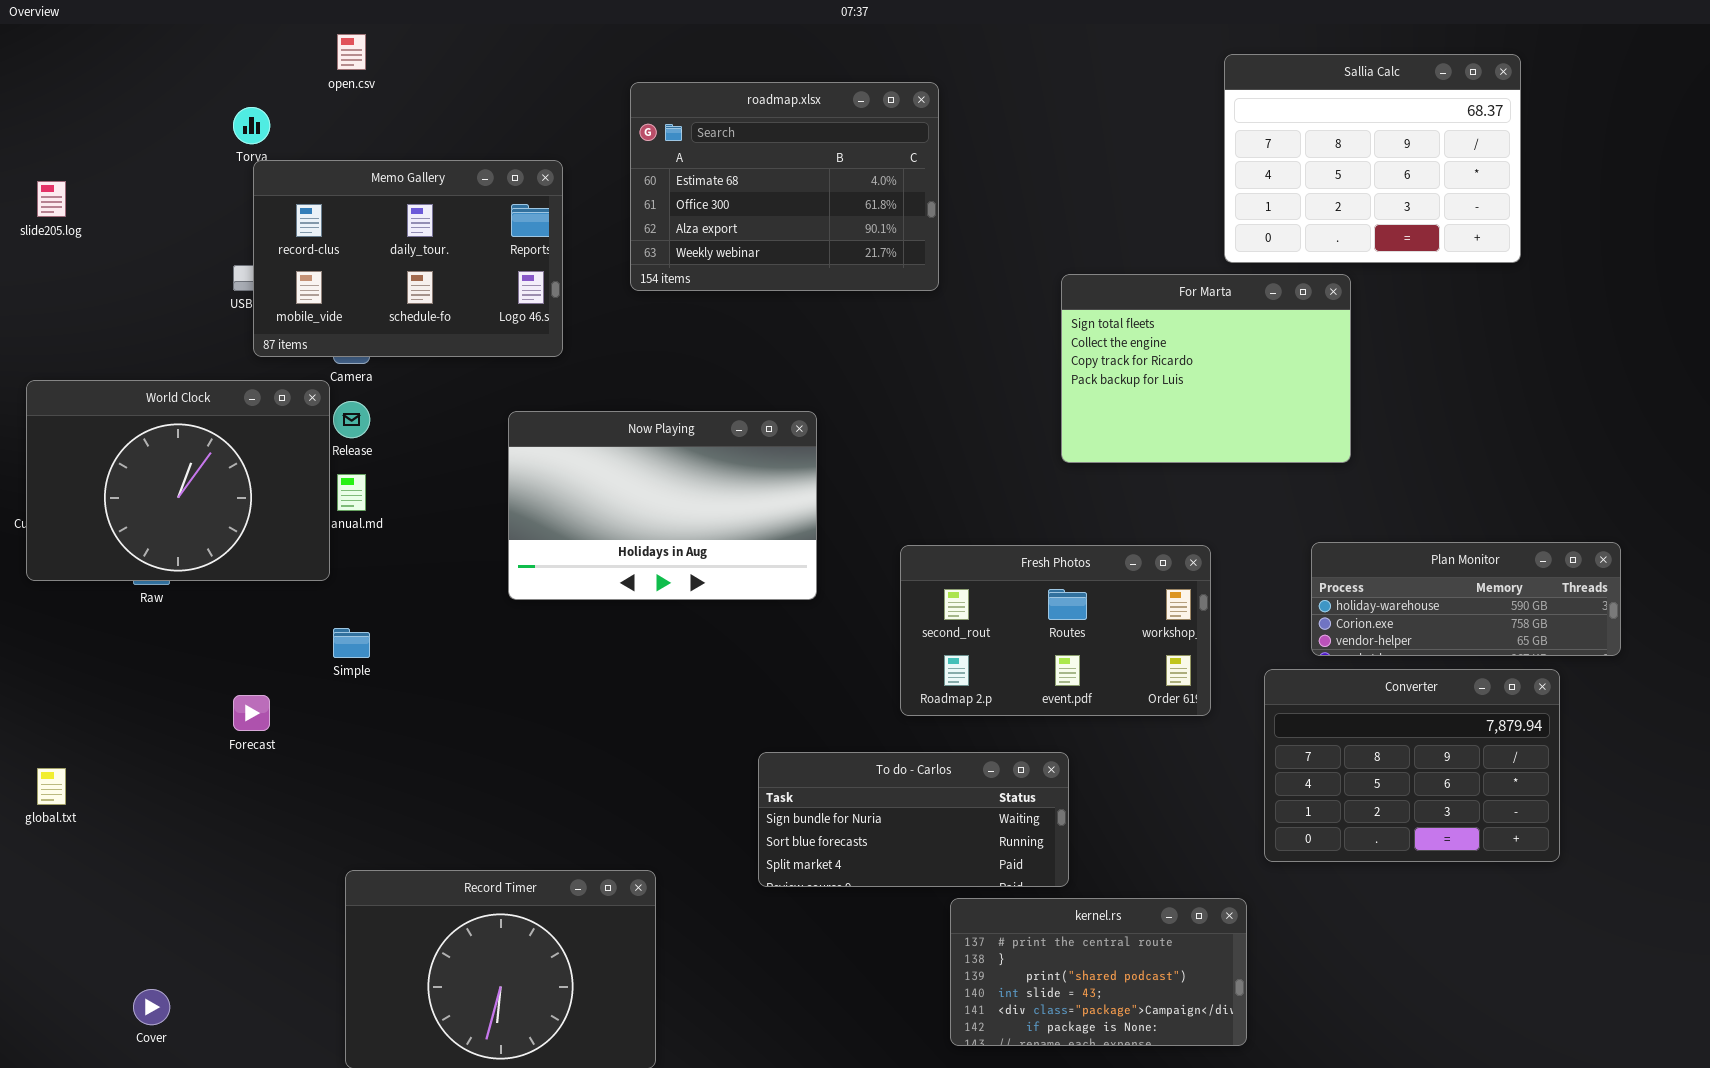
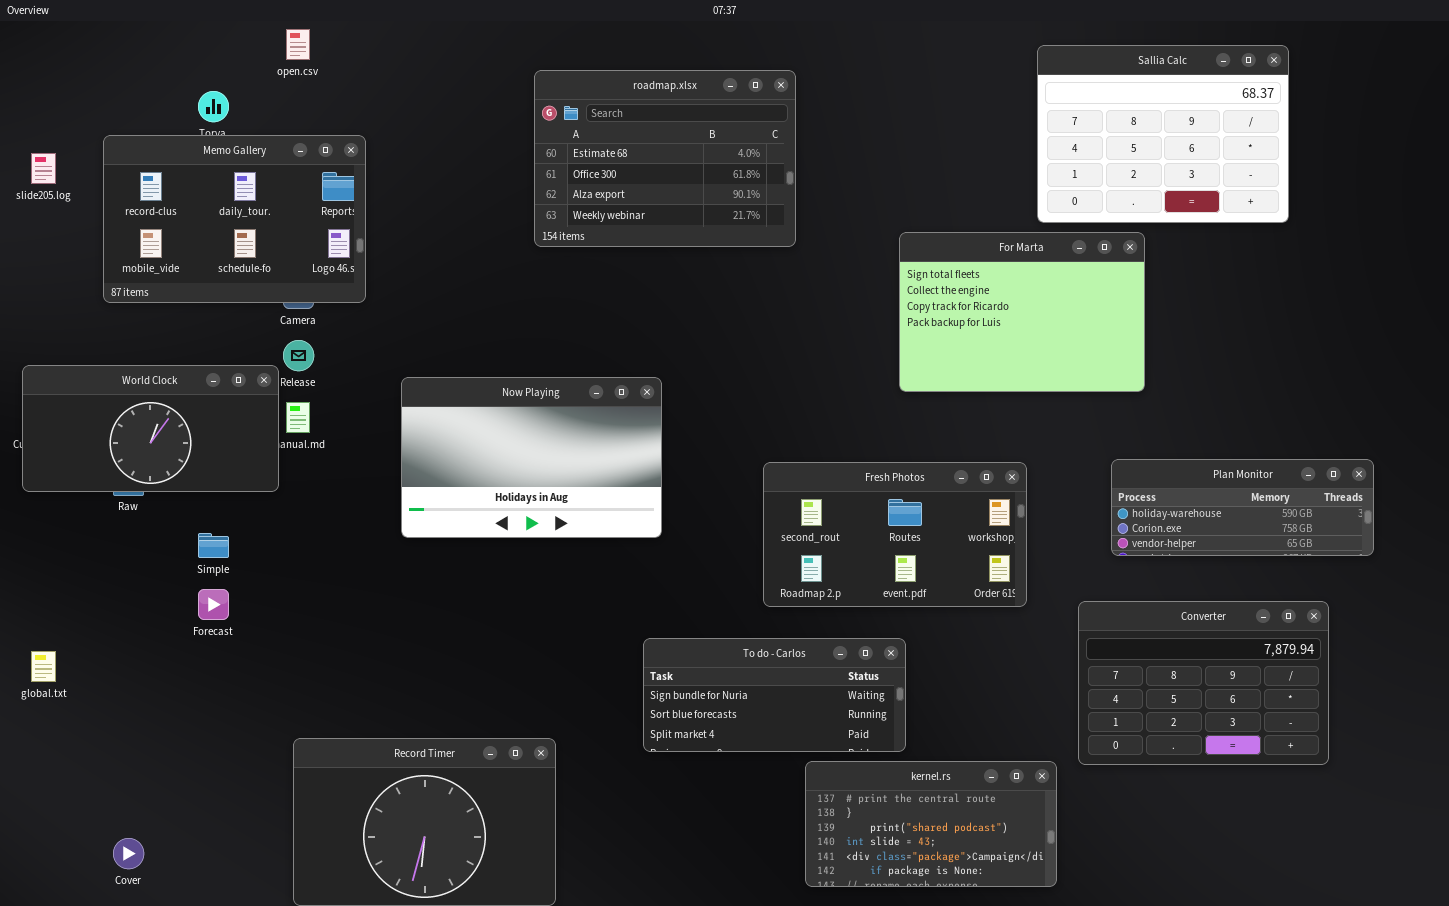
Memo Gallery: [253,160,563,357] -> [103,135,366,303], moved
World Clock: [26,380,330,581] -> [22,365,279,492], resized
Now Playing: [508,411,817,600] -> [401,377,662,538], moved
Simple: [333,628,370,658] -> [198,533,229,558], moved
Converter: [1264,669,1560,862] -> [1078,601,1329,765], moved

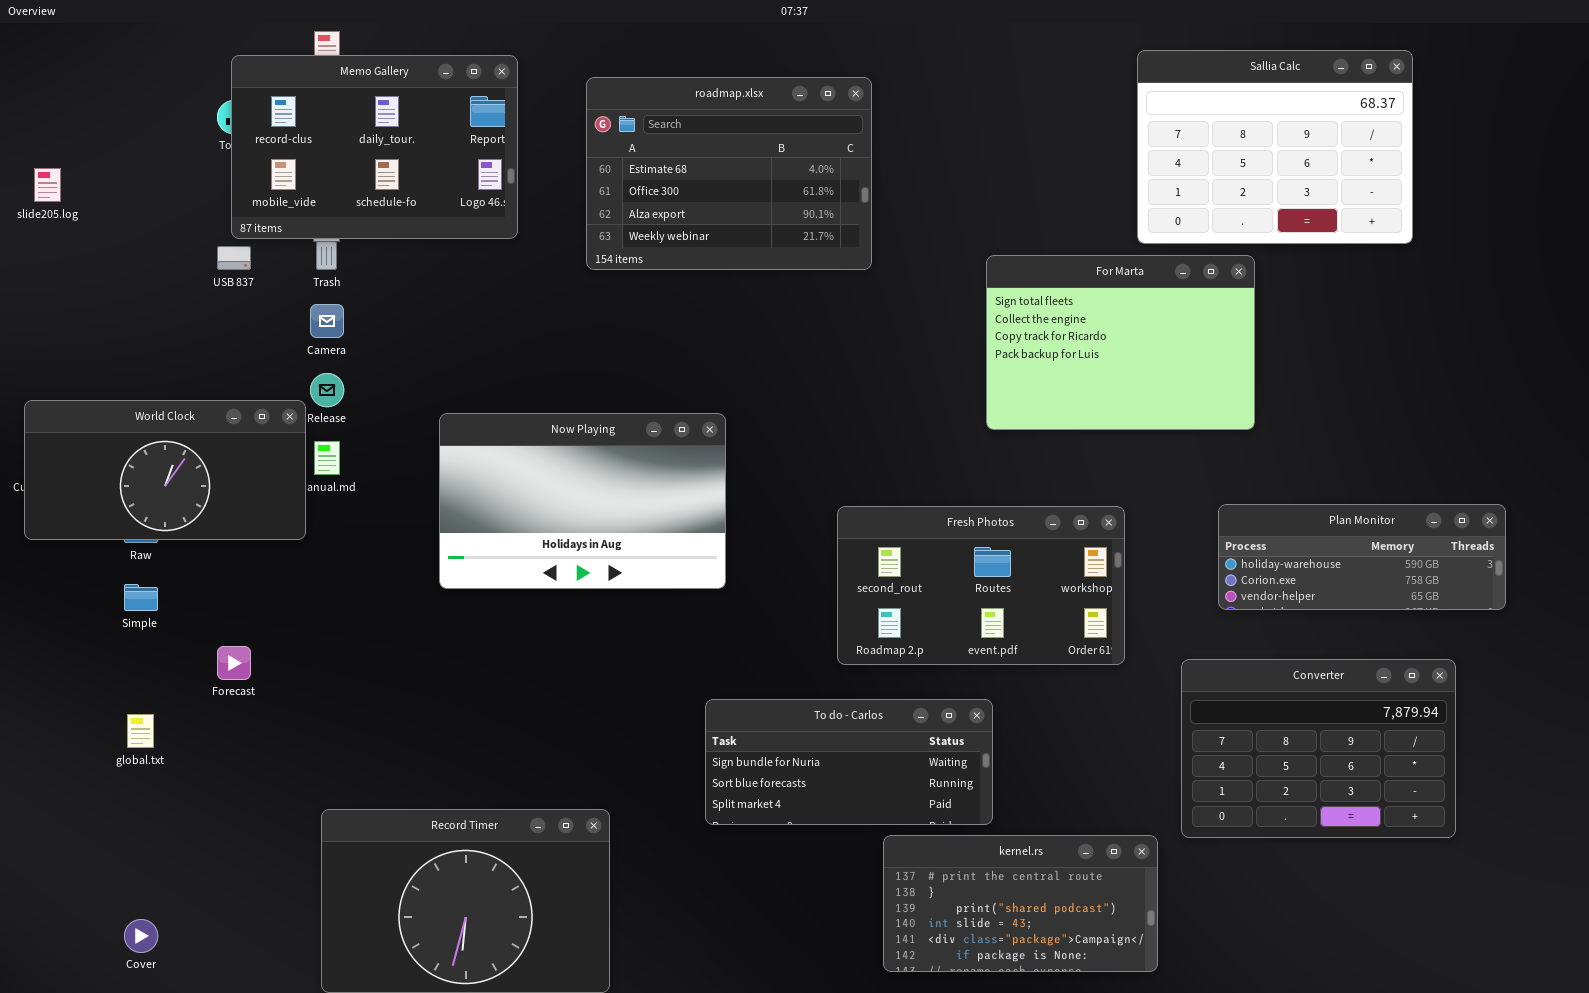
Memo Gallery: [103,135,366,303] -> [231,55,518,239], moved
Simple: [198,533,229,558] -> [124,584,158,611], moved
global.txt: [31,651,56,682] -> [127,714,154,748], moved

